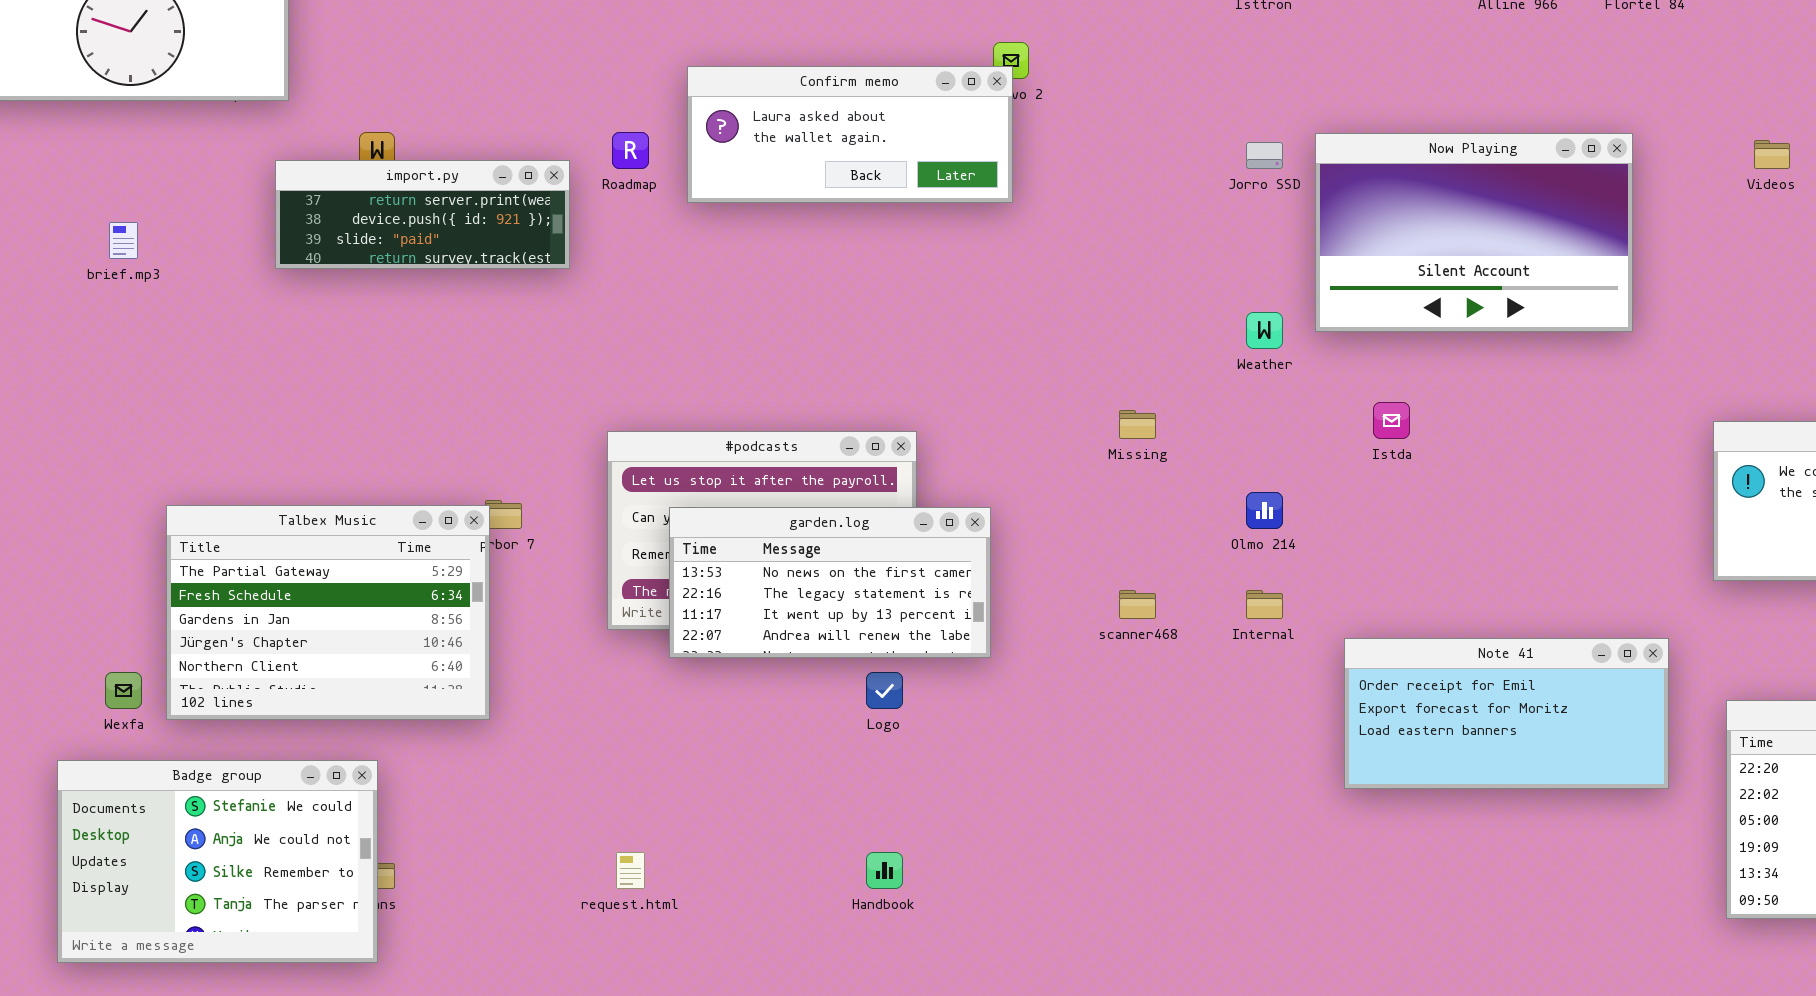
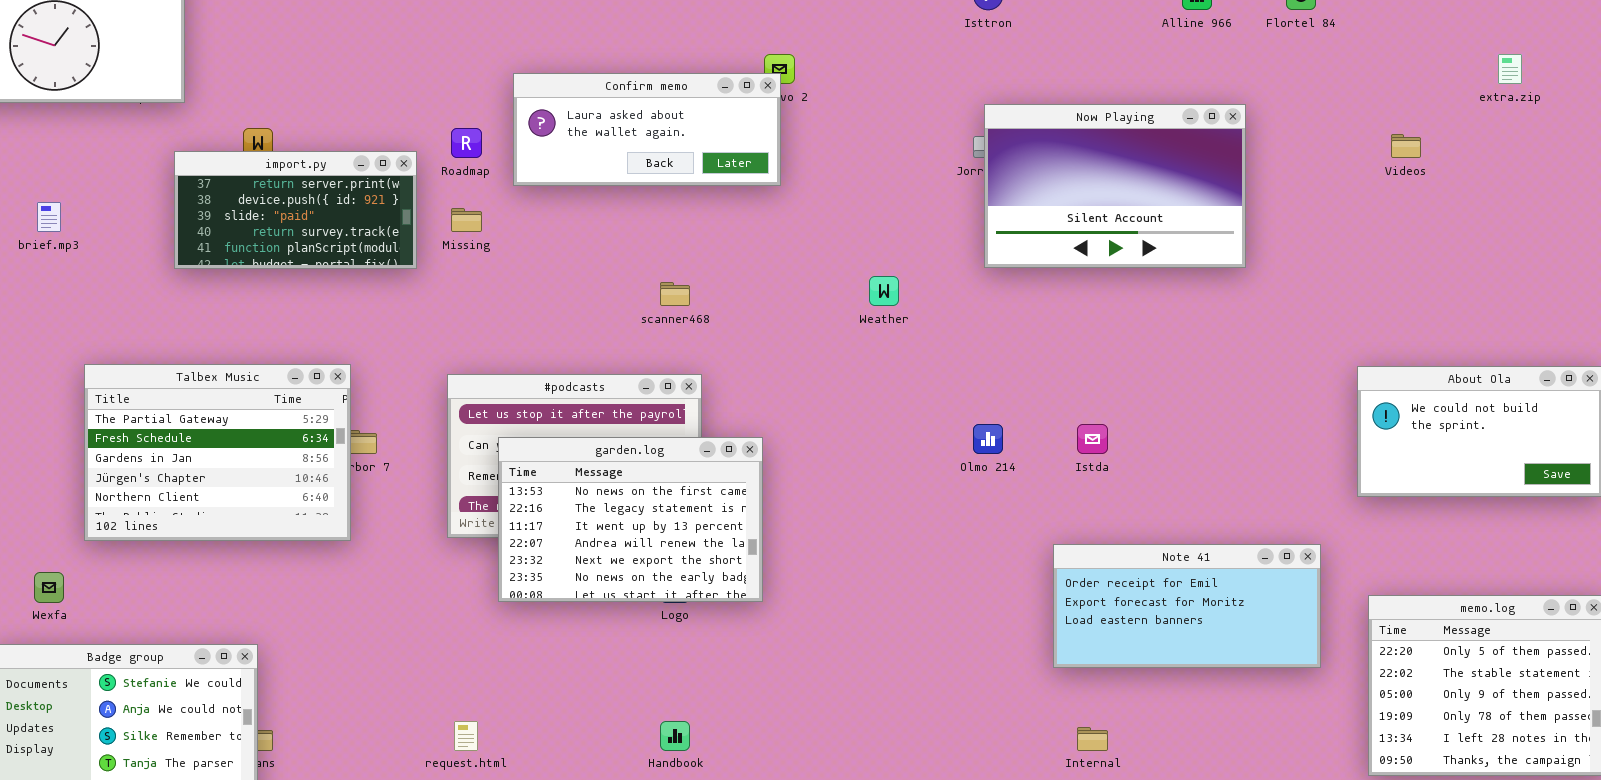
Now Playing: [1315,133,1633,332] -> [984,104,1246,268], moved
import.py: [275,160,570,269] -> [174,151,417,269], resized
Weather: [1246,312,1283,349] -> [869,276,899,306], moved
Istda: [1373,402,1410,439] -> [1077,424,1108,454], moved
Missing: [1119,410,1156,439] -> [451,208,482,232], moved
Talbex Music: [166,505,490,720] -> [84,364,351,541], moved
garden.log: [669,507,991,658] -> [498,437,763,602], resized
scanner468: [1119,590,1156,619] -> [660,282,690,306], moved
Internal: [1246,590,1283,619] -> [1077,727,1108,751], moved

